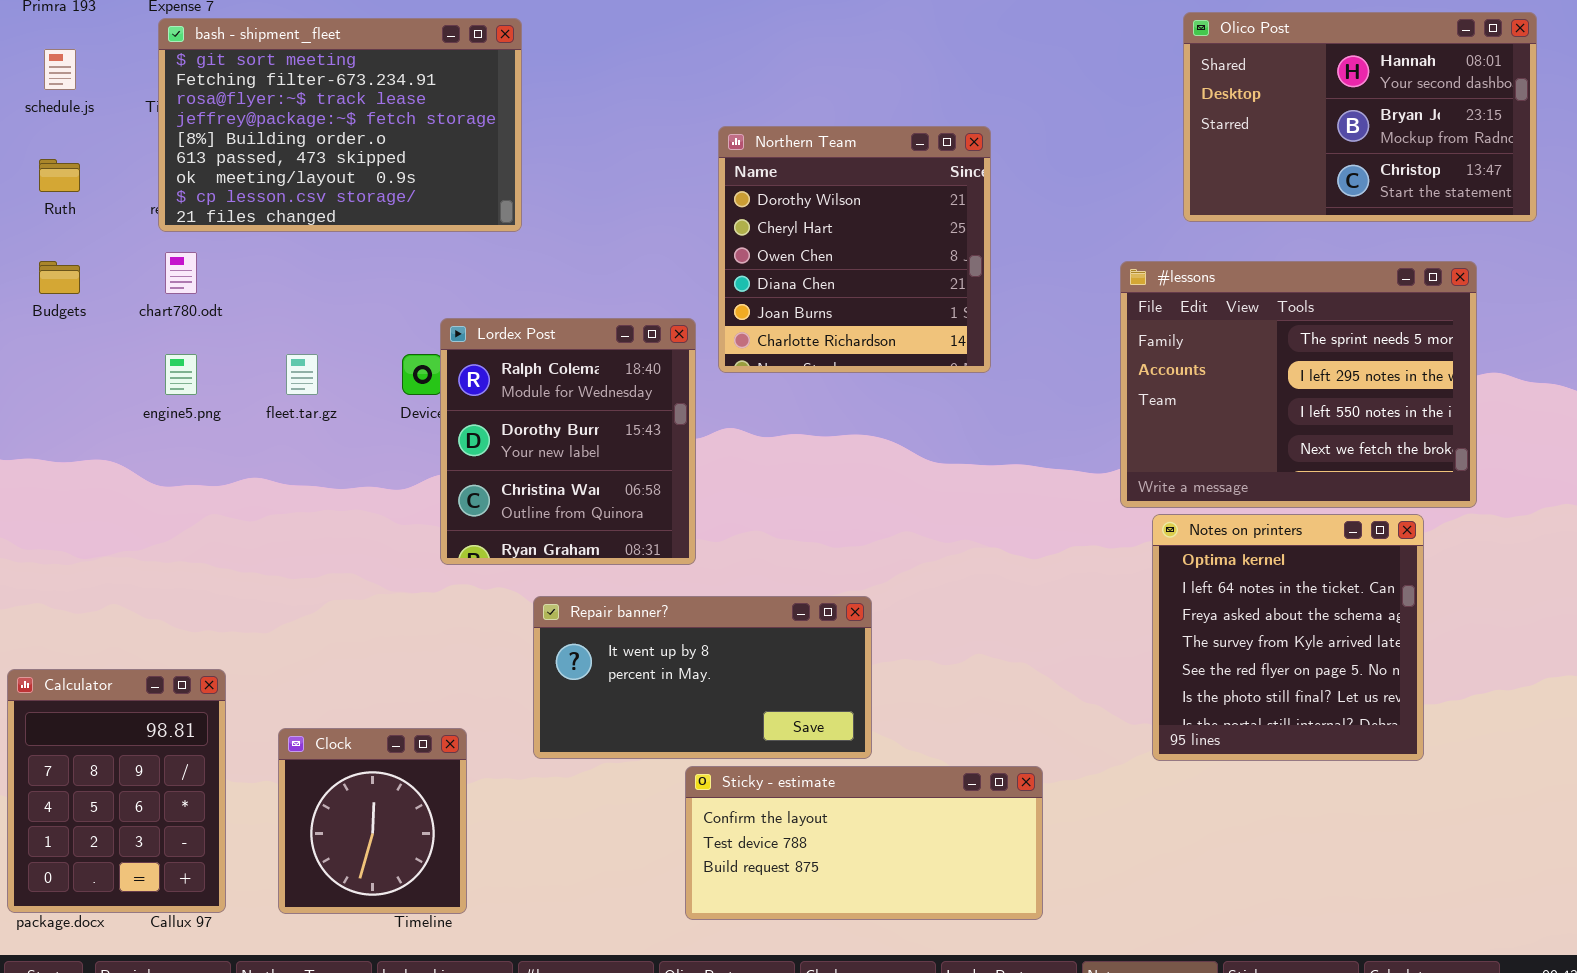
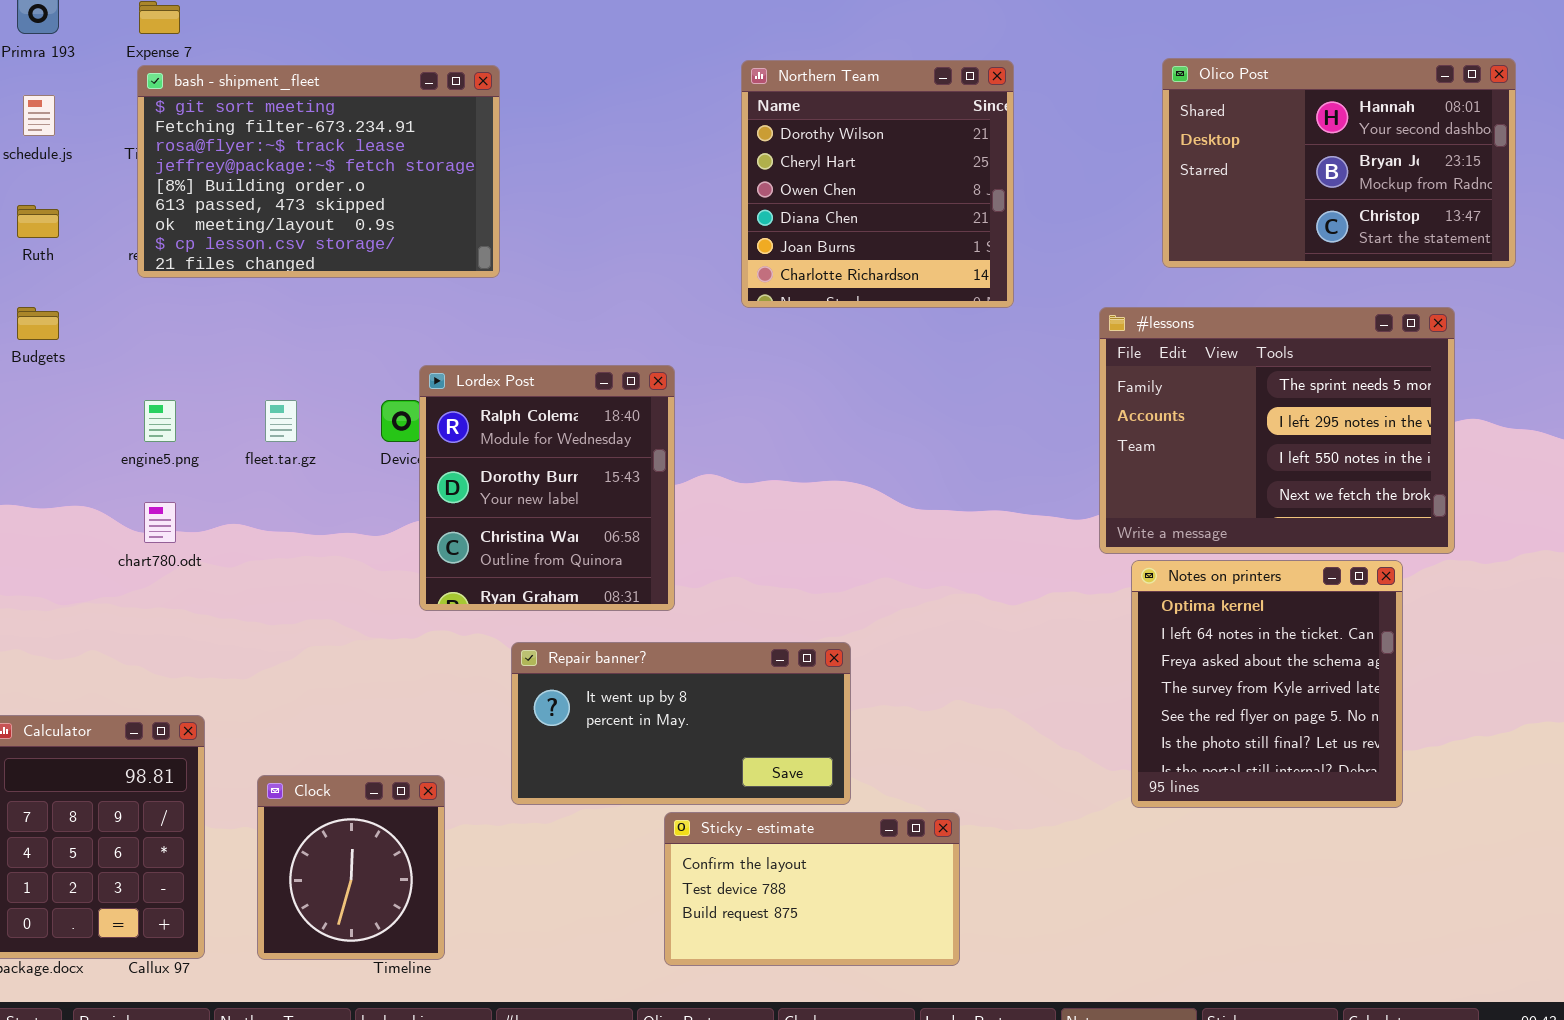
Northern Team: [718,126,991,373] -> [741,60,1014,308], moved
chart780.odt: [165,252,197,294] -> [144,502,176,543], moved
Sticky - estimate: [685,766,1043,920] -> [664,812,960,966], resized

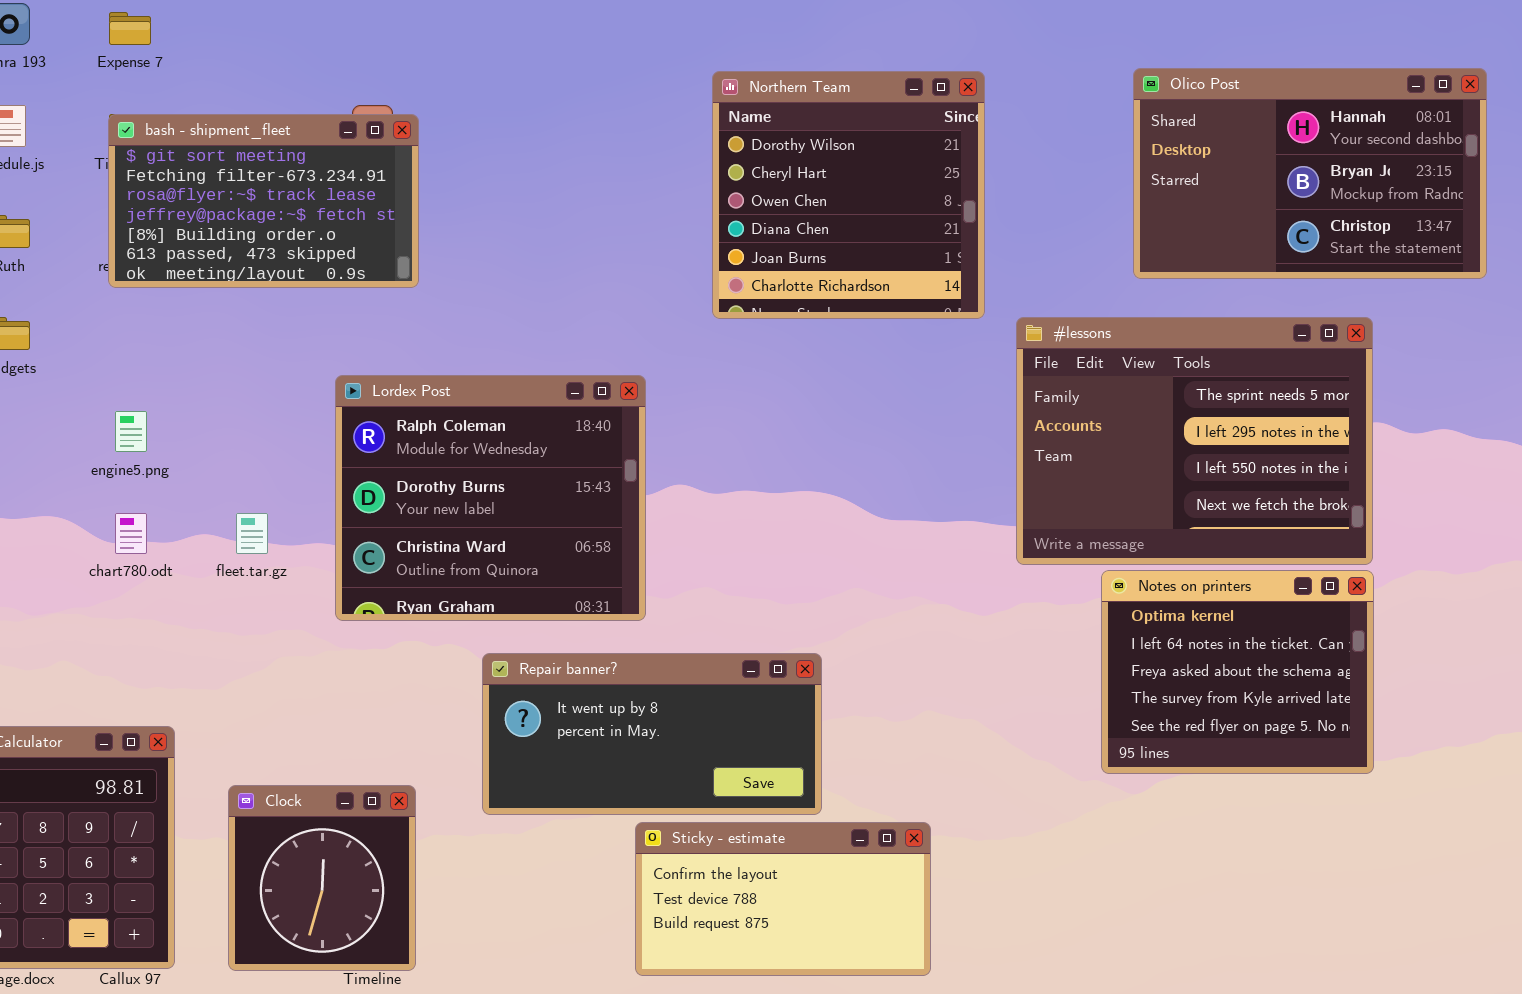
bash - shipment_fleet: [137,65,500,278] -> [108,114,419,288], resized
#lessons: [1099,307,1455,554] -> [1016,317,1373,565], moved
Lordex Post: [419,365,675,611] -> [335,375,646,621], resized
fleet.tar.gz: [265,400,297,442] -> [236,513,268,554], moved
Notes on printers: [1131,560,1403,808] -> [1101,570,1374,774], resized

